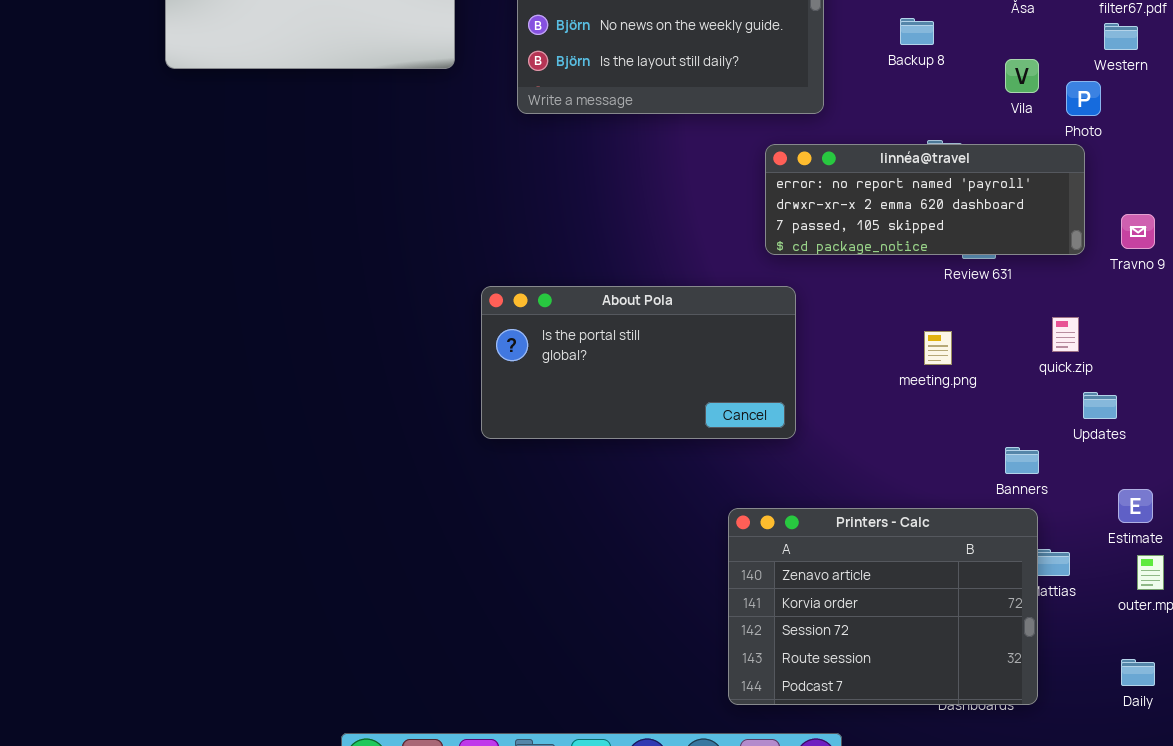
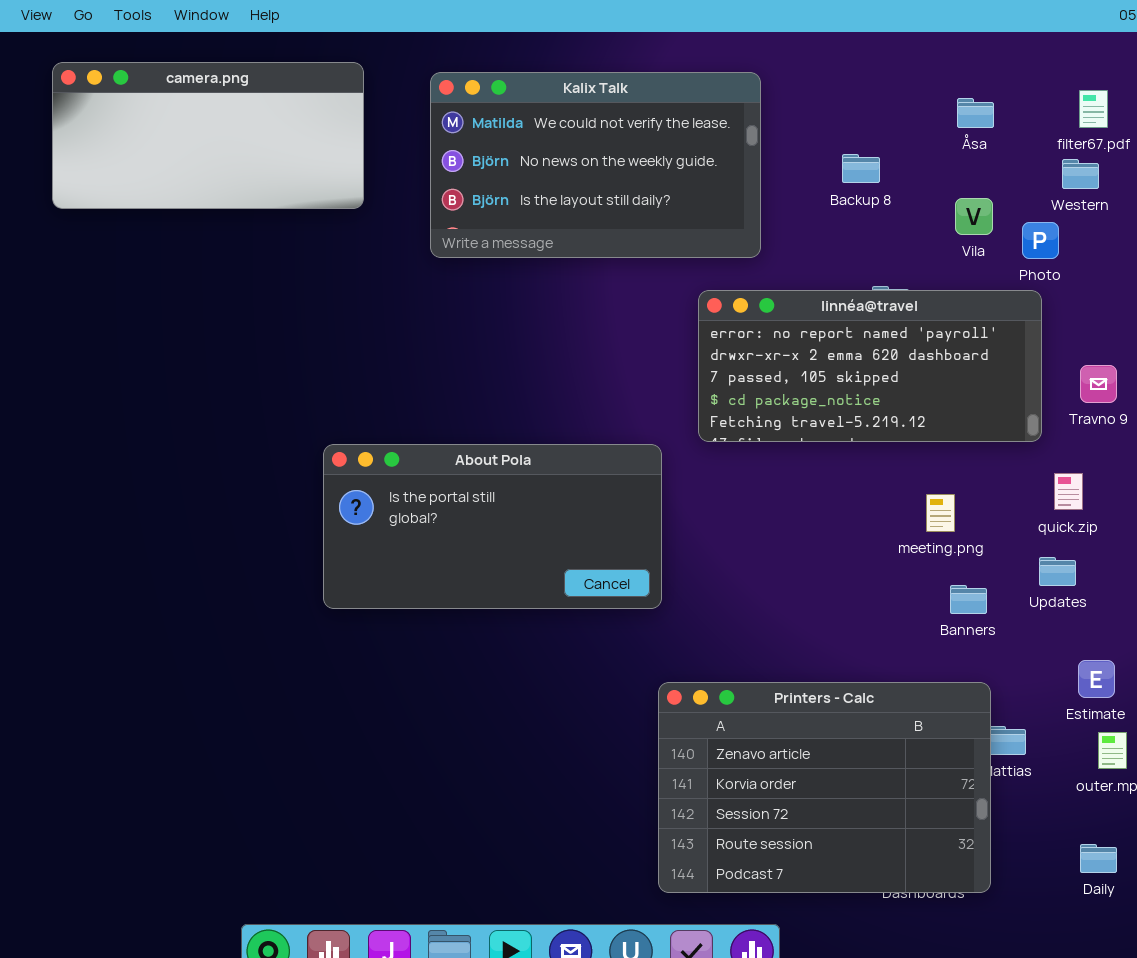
linnéa@travel: [765,144,1085,255] -> [698,290,1042,442], resized
About Pola: [481,286,796,439] -> [323,444,662,609], moved
quick.zip: [1052,317,1079,352] -> [1054,473,1083,510], moved
meeting.png: [924,331,952,365] -> [926,494,955,532], moved
Banners: [1005,447,1039,474] -> [950,585,987,614], moved

